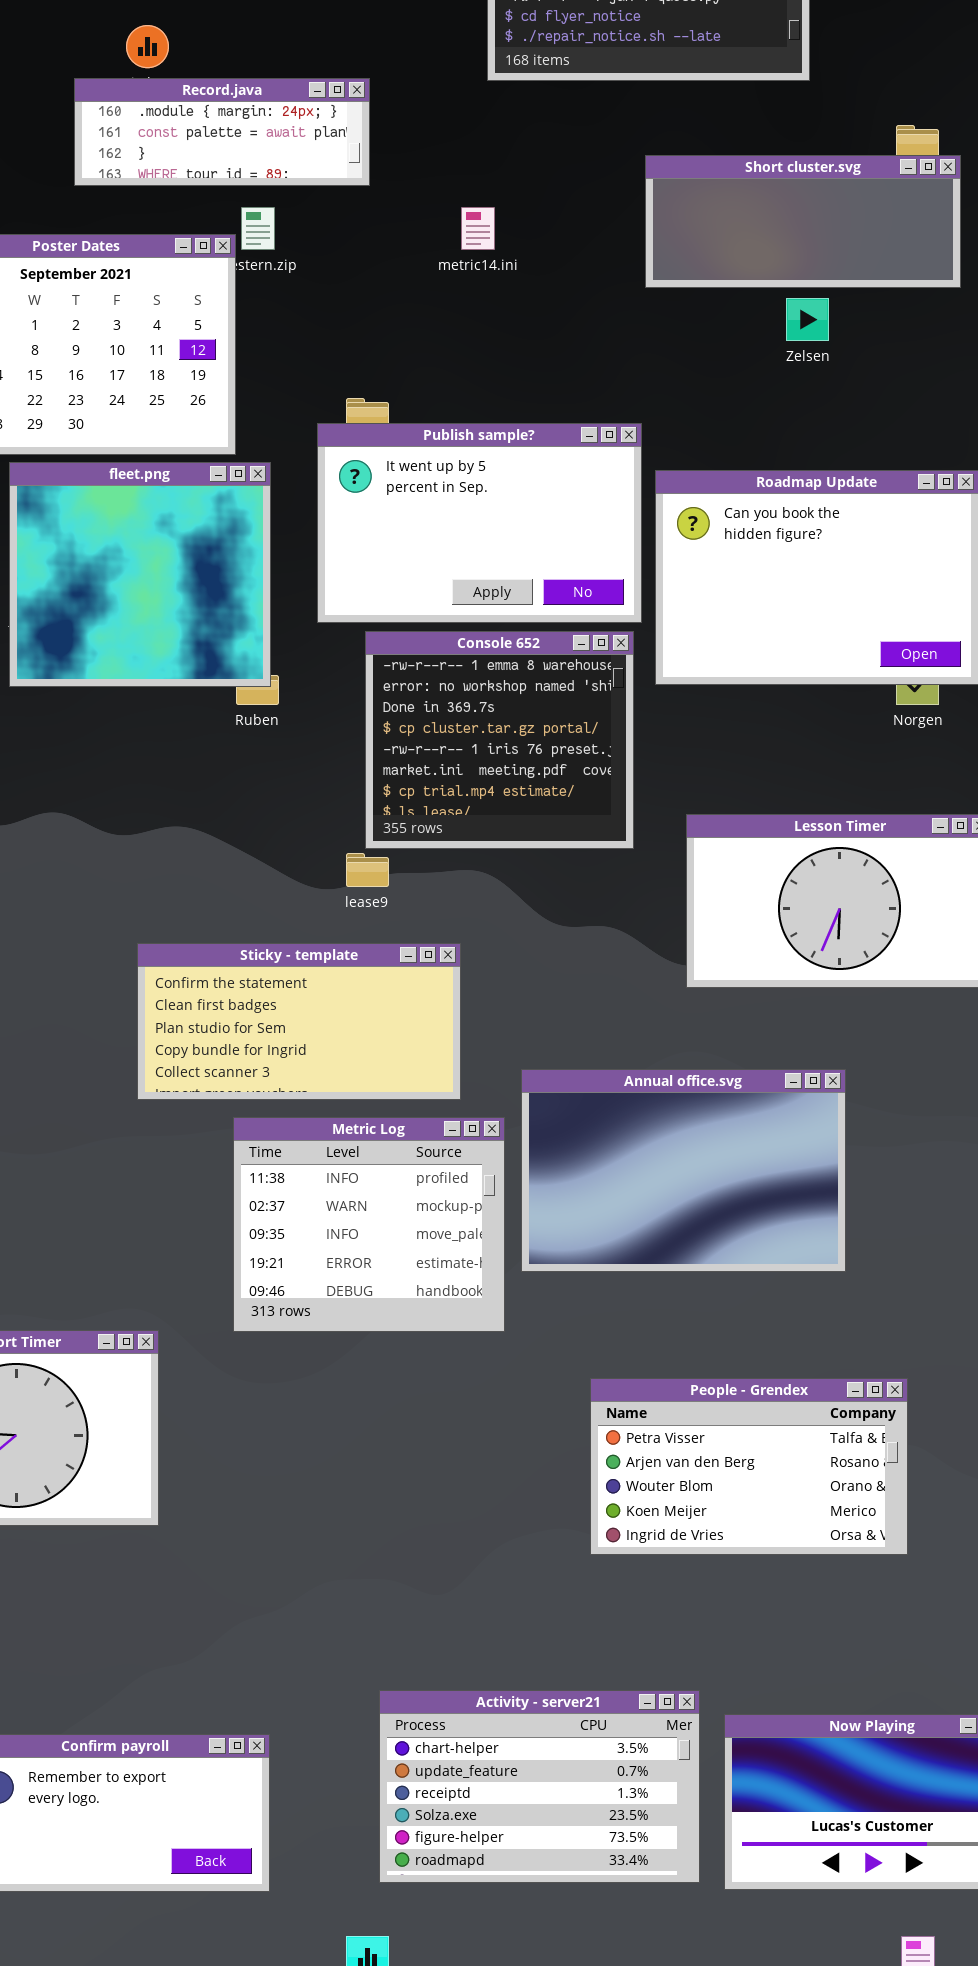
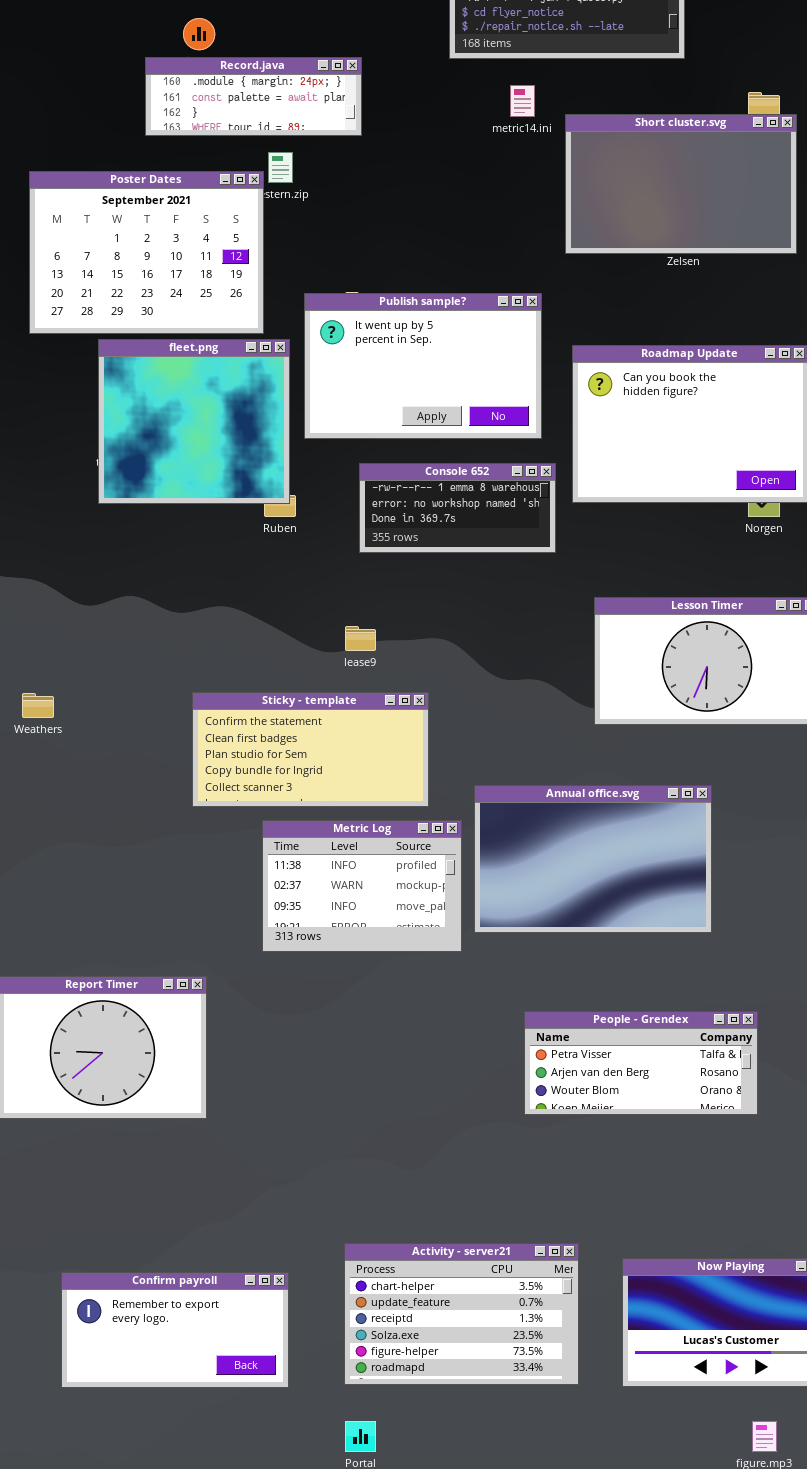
Short cluster.svg: [645,155,961,288] -> [565,114,797,254], resized
metric14.ini: [461,207,495,250] -> [510,85,535,117], moved
Publish sample?: [317,423,642,623] -> [304,293,542,439], moved
Console 652: [365,631,634,849] -> [359,463,556,553], resized
Metric Log: [233,1117,505,1332] -> [262,820,462,952], resized
People - Grendex: [590,1378,908,1555] -> [524,1011,758,1115], resized
Activity - server21: [379,1690,700,1883] -> [344,1243,579,1385], moved

